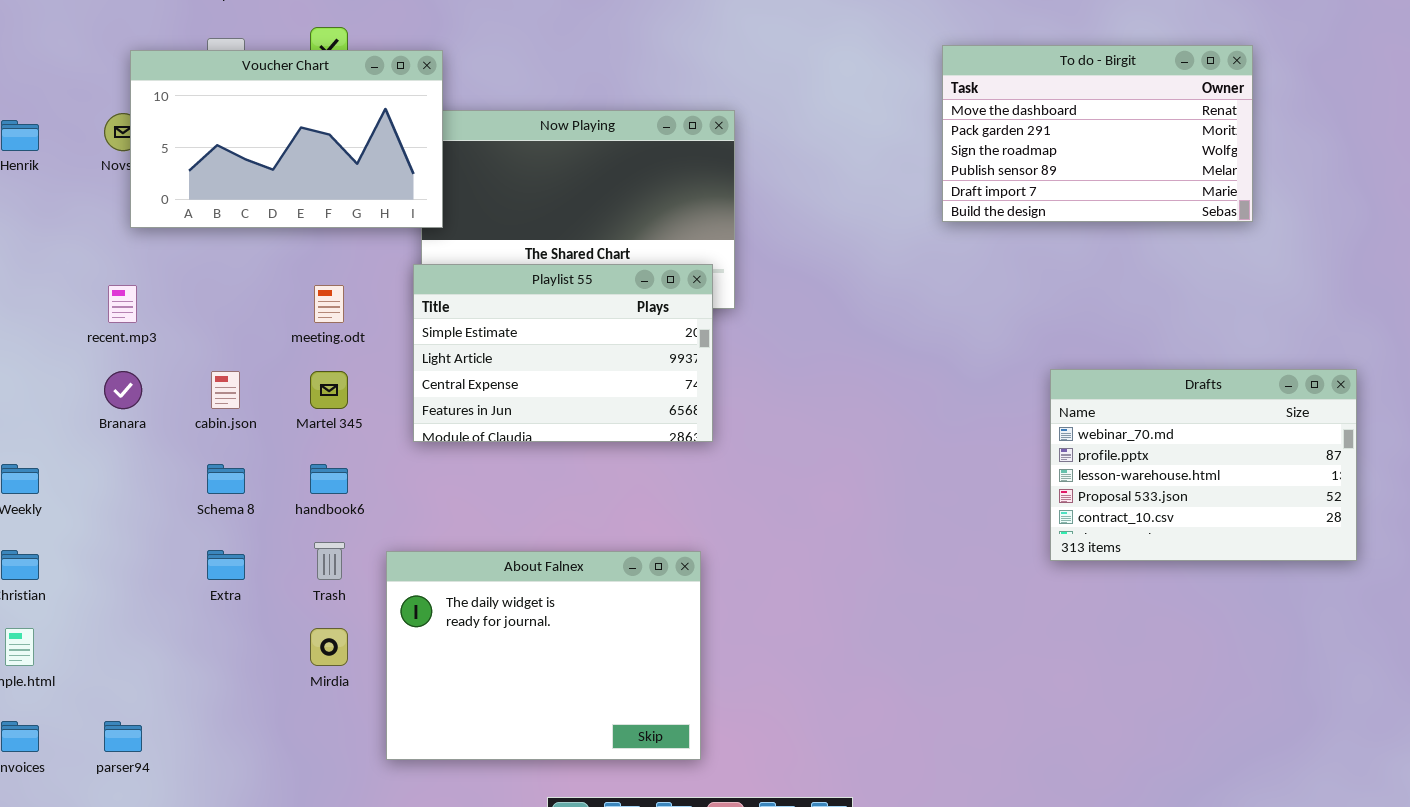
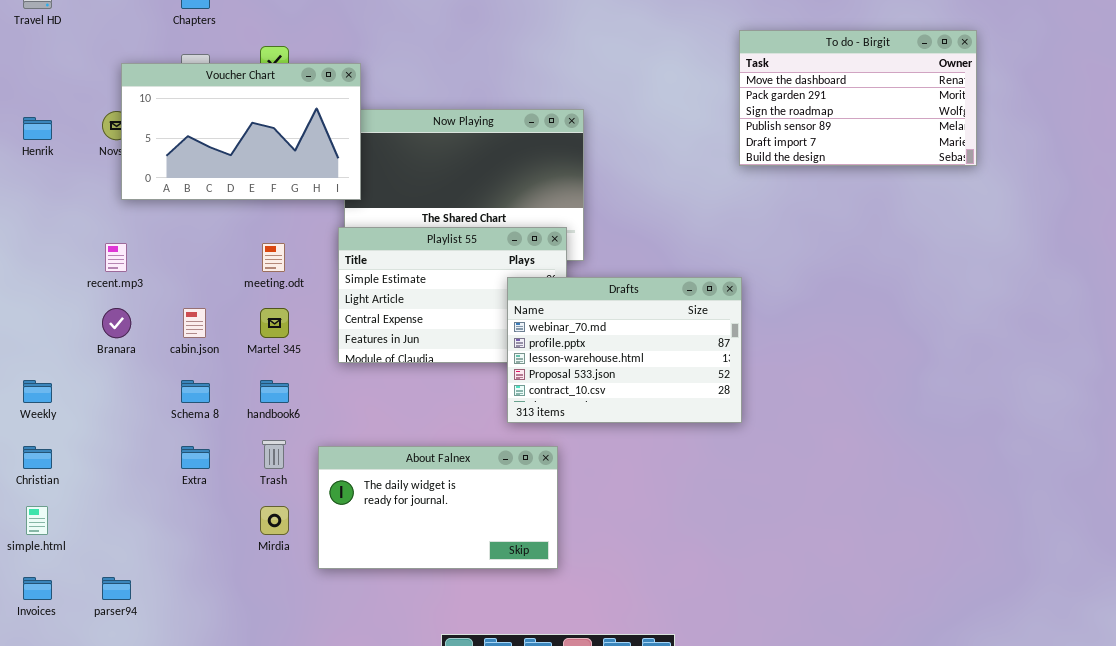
To do - Birgit: [942,45,1253,222] -> [739,30,977,166], moved
Drafts: [1050,369,1357,561] -> [507,277,742,423], moved
About Falnex: [386,551,701,760] -> [318,446,558,569], resized

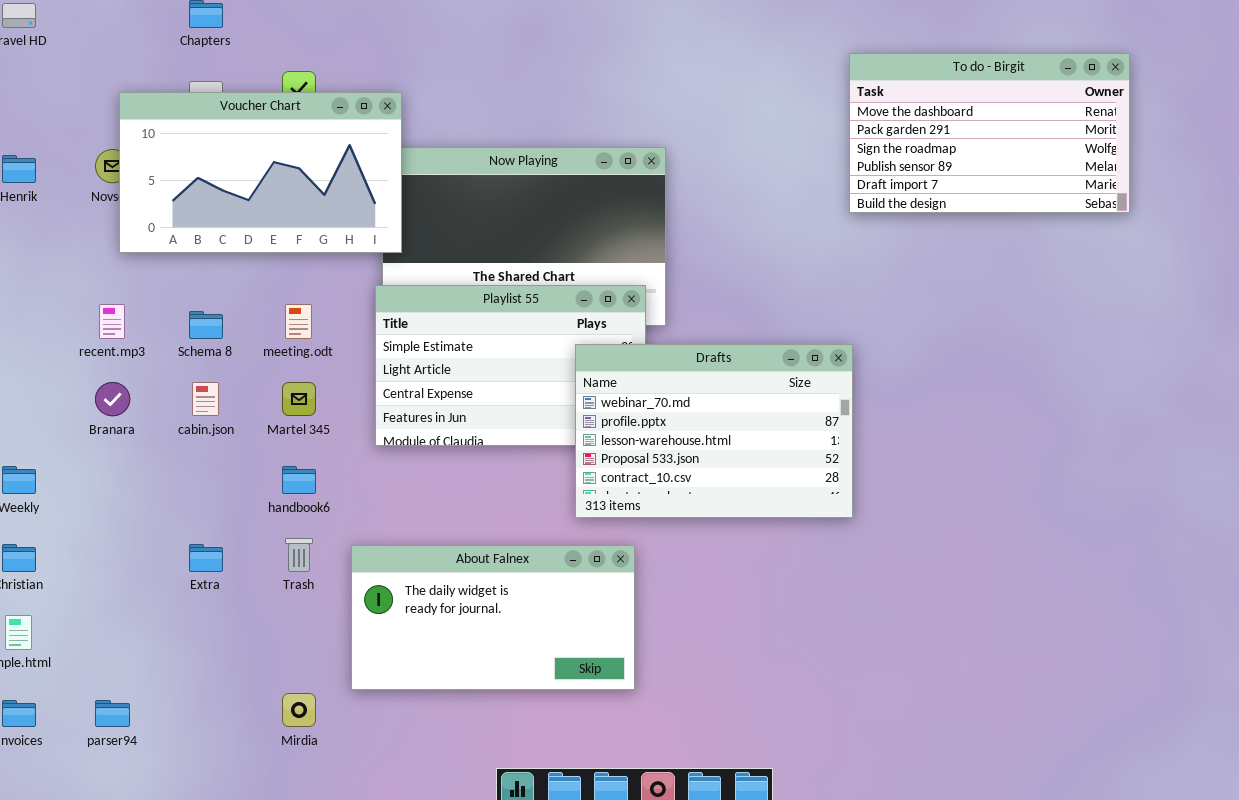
Schema 8: [181,380,210,403] -> [189,311,223,339], moved
Mirdia: [260,506,289,535] -> [282,693,316,727], moved

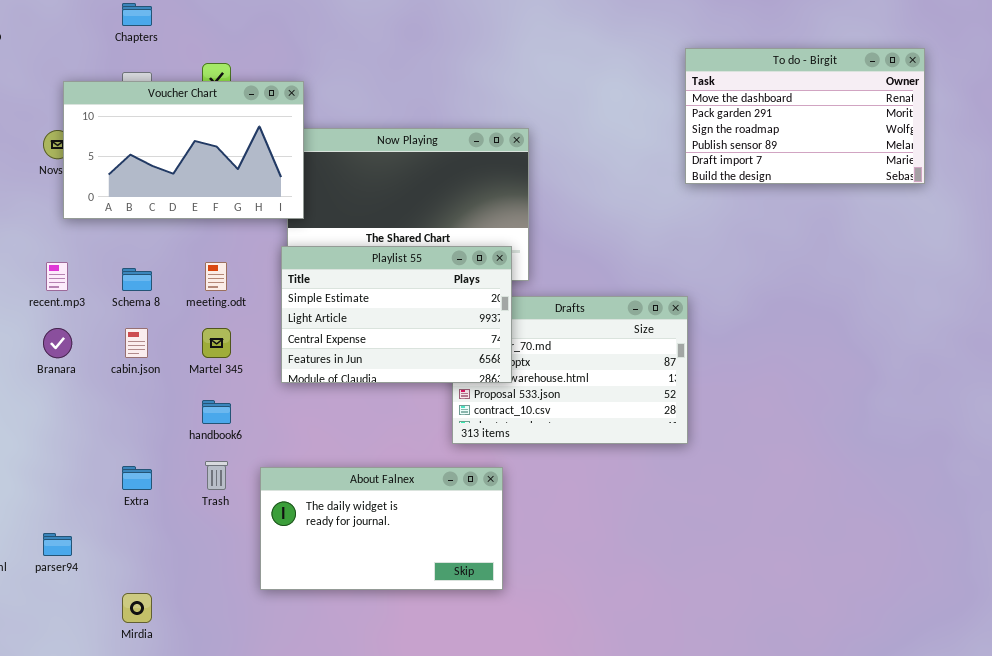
Playlist 55: [375,285,646,446] -> [281,246,512,383], raised
Mirdia: [282,693,316,727] -> [122,593,152,623], moved
parser94: [95,700,130,727] -> [43,533,72,556], moved

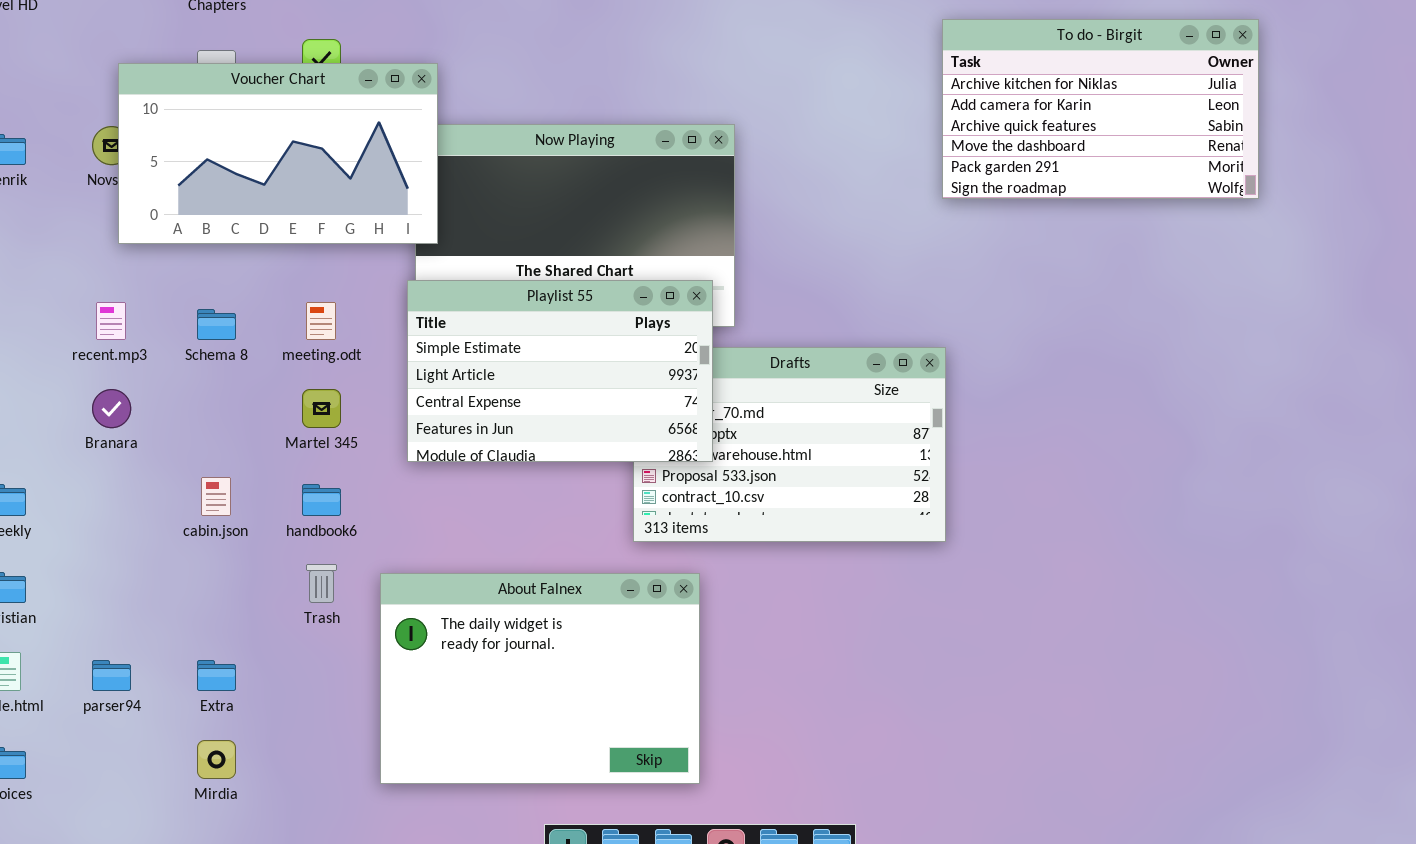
To do - Birgit: [685,48,925,184] -> [942,19,1259,199], scrolled up 3 rows
cabin.json: [125,328,148,358] -> [201,477,231,516], moved
Extra: [122,466,152,490] -> [197,660,236,691], moved
About Falnex: [260,467,503,590] -> [380,573,700,784], resized

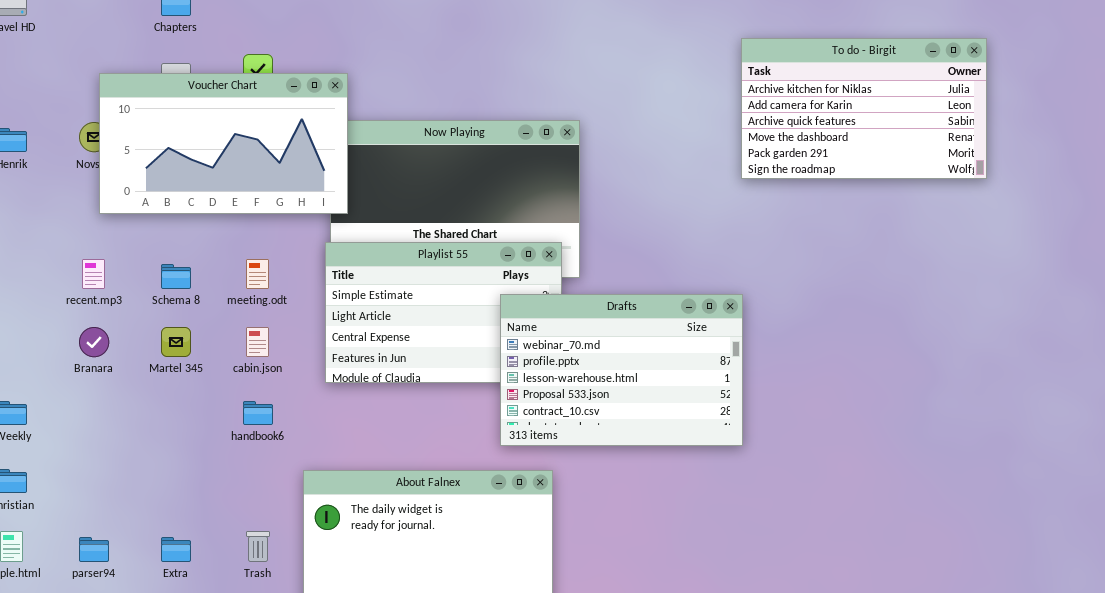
Drafts: [633,347,946,542] -> [500,294,743,446], raised
Martel 345: [302,389,341,428] -> [161,327,191,357], moved
cabin.json: [201,477,231,516] -> [246,327,269,357], moved
Trash: [306,564,337,603] -> [246,531,270,562], moved

